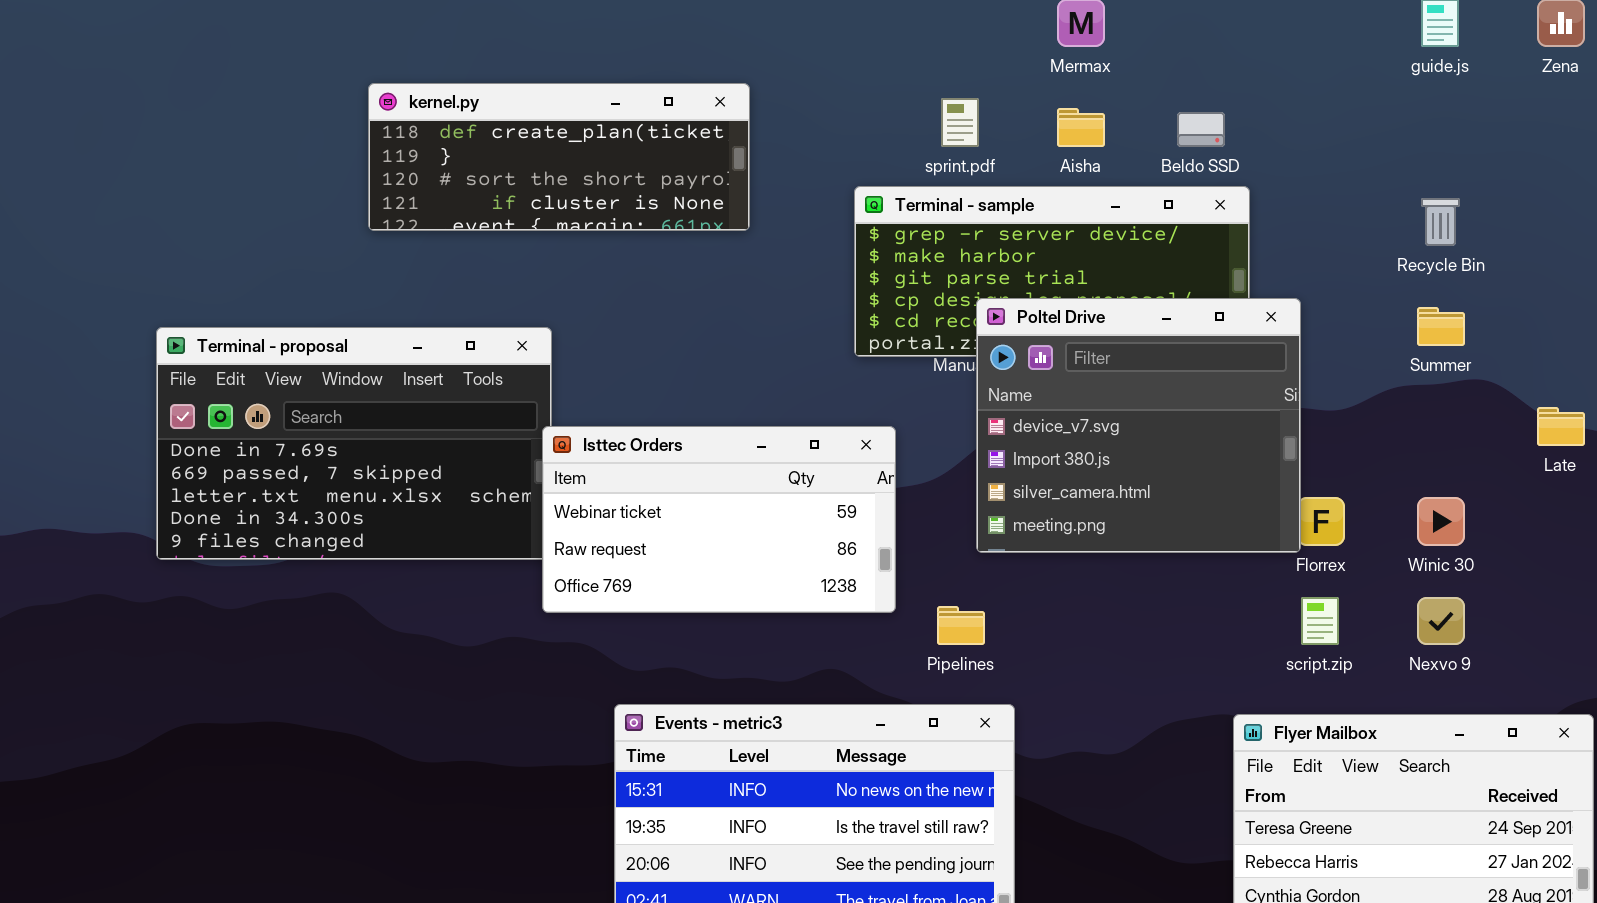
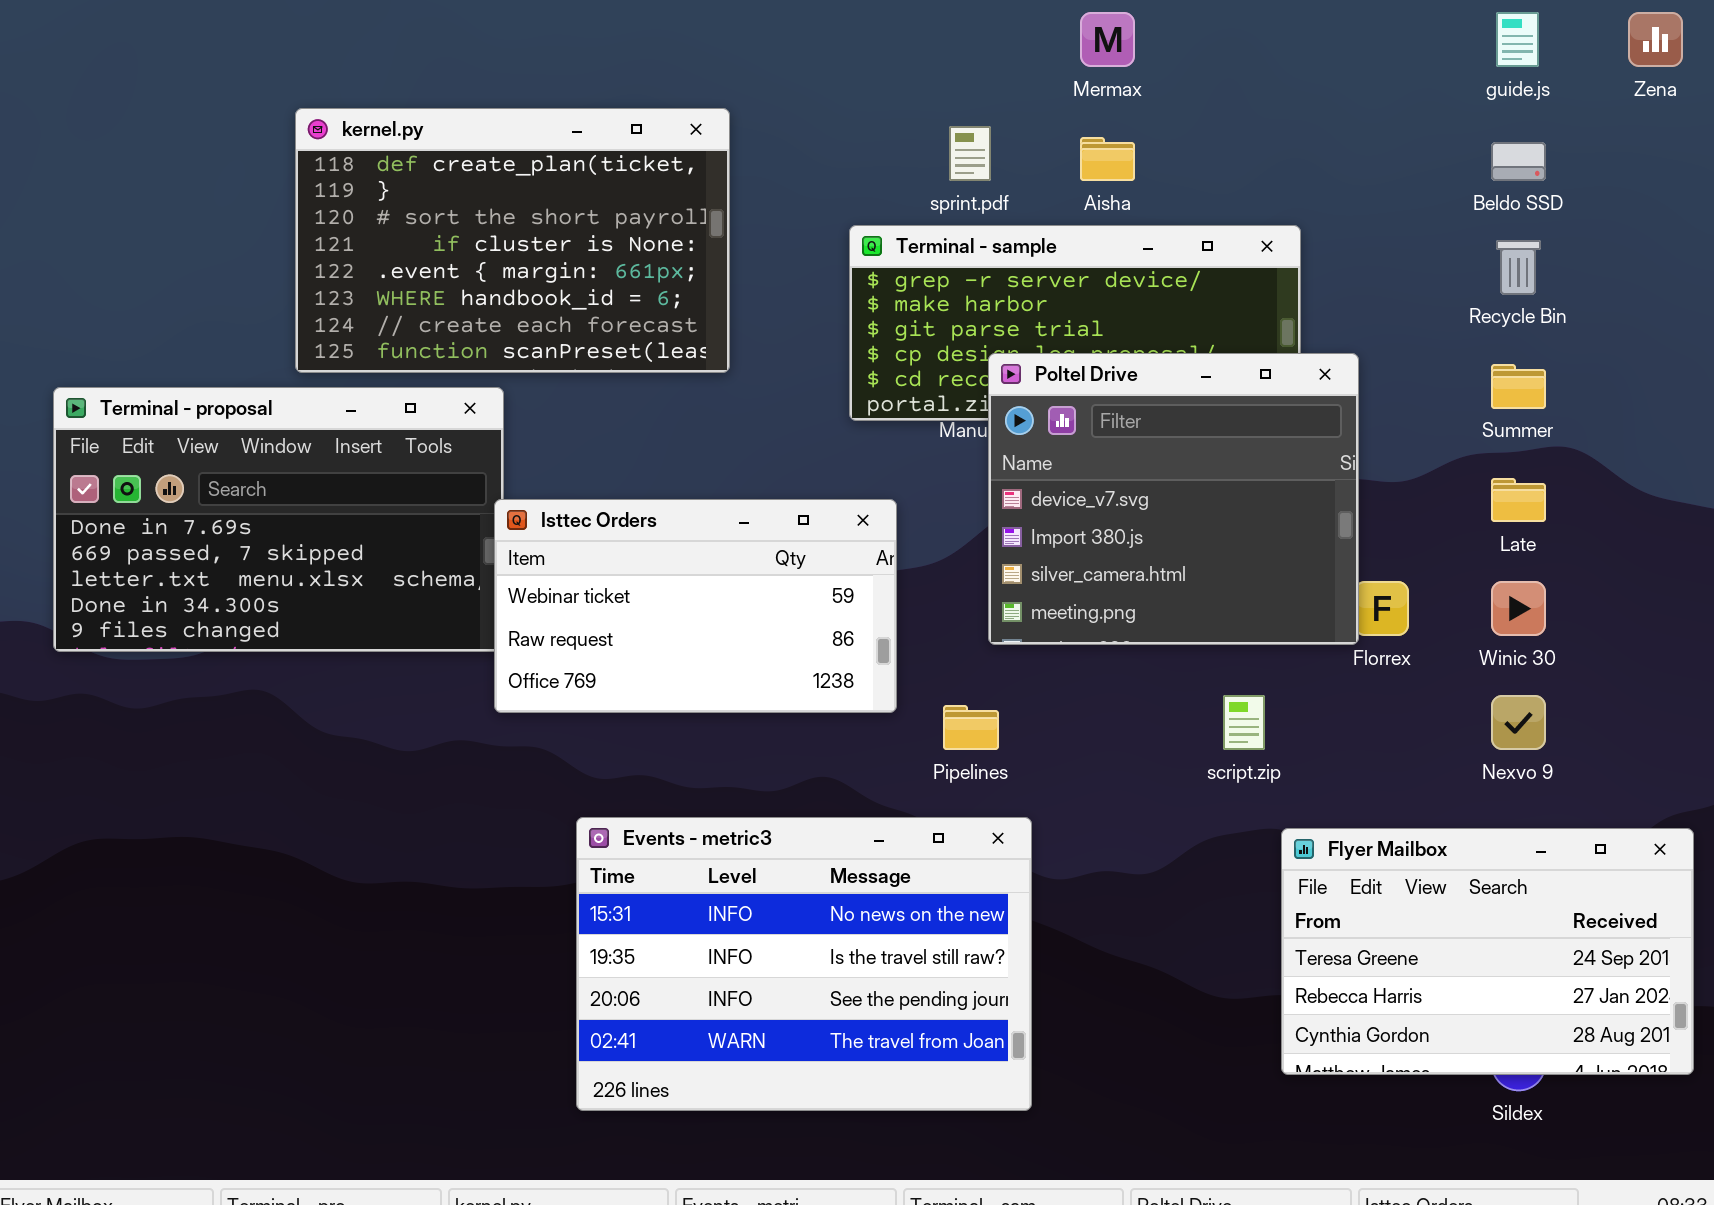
kernel.py: [368,83,750,231] -> [295,108,730,373], resized
Beldo SSD: [1177,112,1225,147] -> [1491,142,1546,181], moved
Late: [1537,407,1585,446] -> [1491,478,1546,522], moved
script.zip: [1301,597,1339,645] -> [1223,695,1265,750], moved

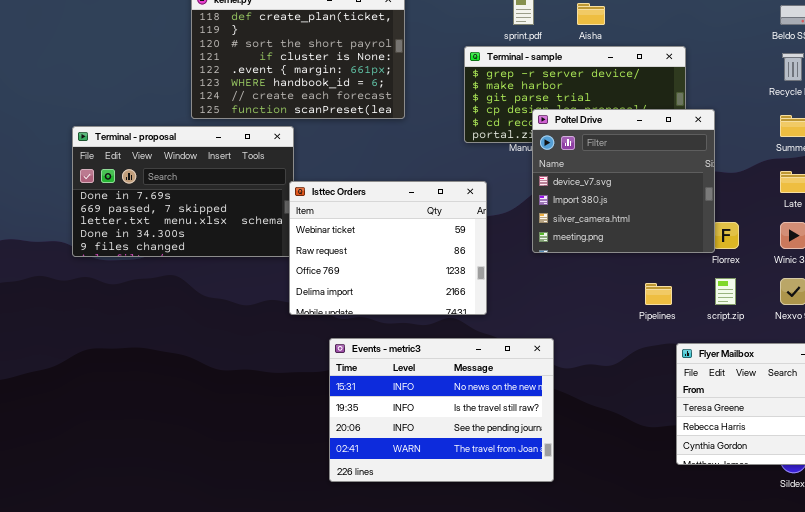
Isttec Orders: [494,499,897,713] -> [289,181,487,315], resized
script.zip: [1223,695,1265,750] -> [715,278,736,305], moved
Pipelines: [943,705,999,750] -> [645,283,672,305], moved

